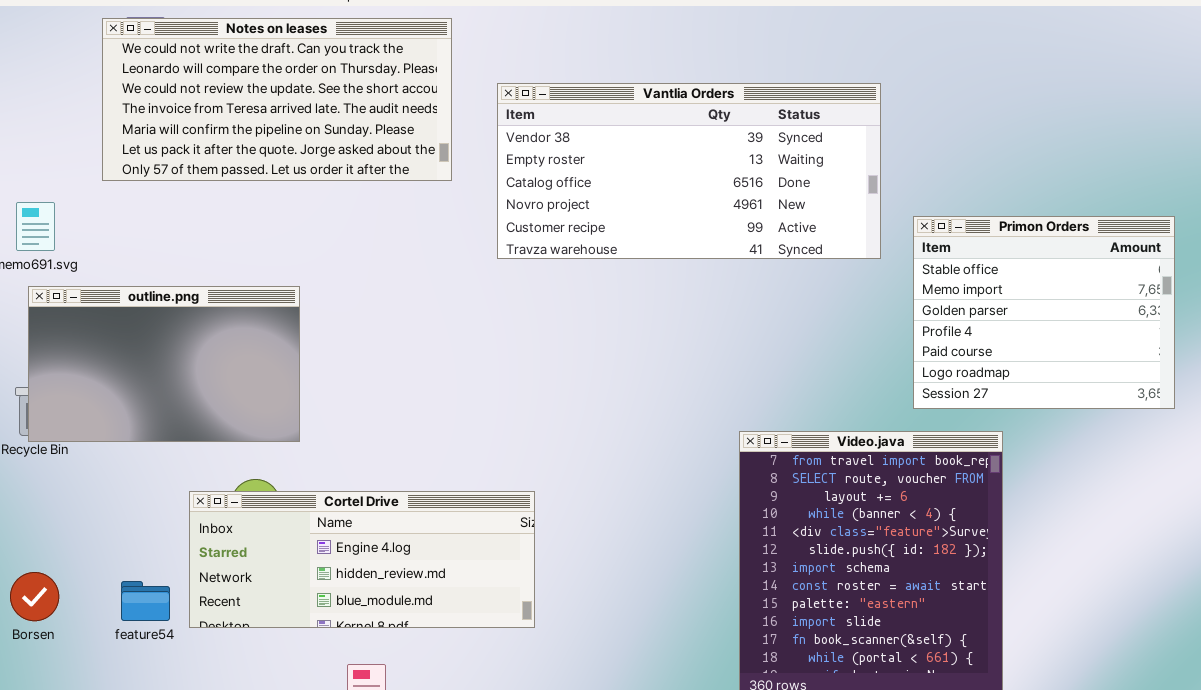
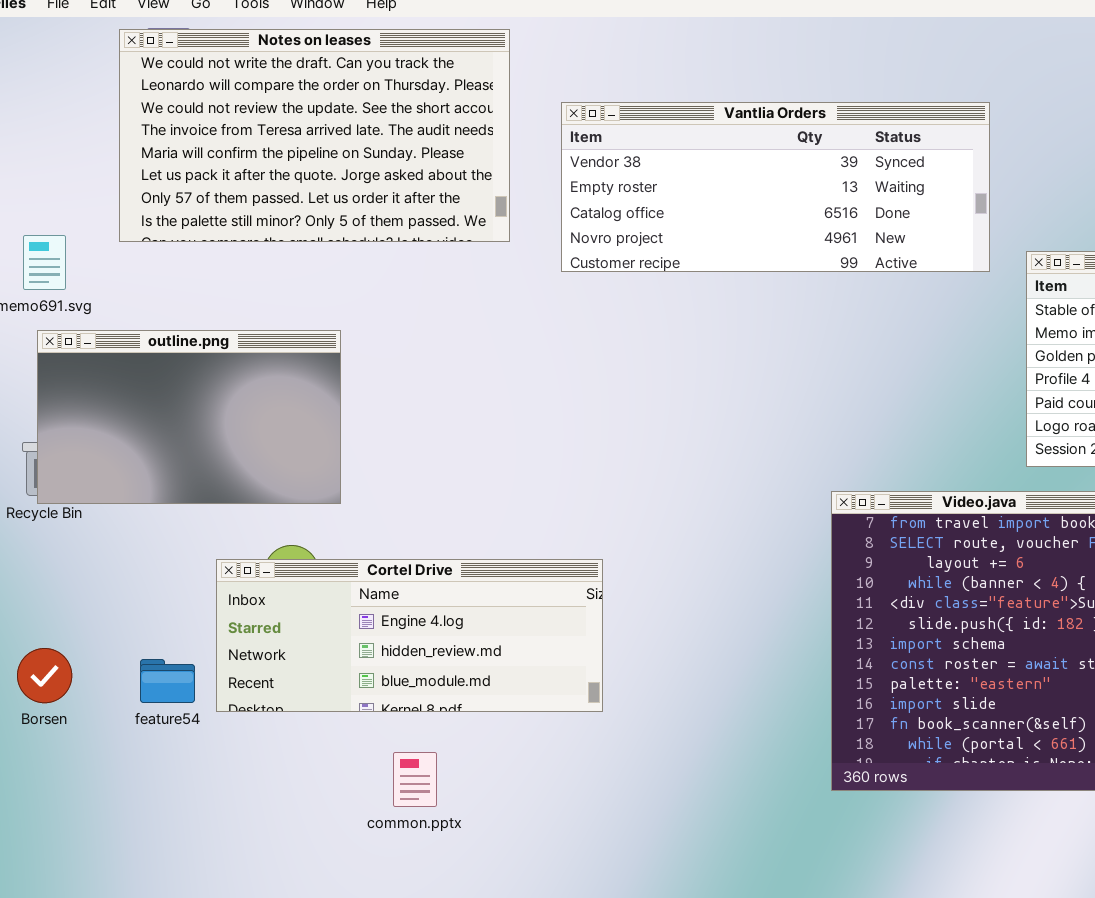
Notes on leases: [102,18,452,181] -> [119,29,510,242], resized
Vantlia Orders: [497,83,881,259] -> [561,102,990,272], resized

